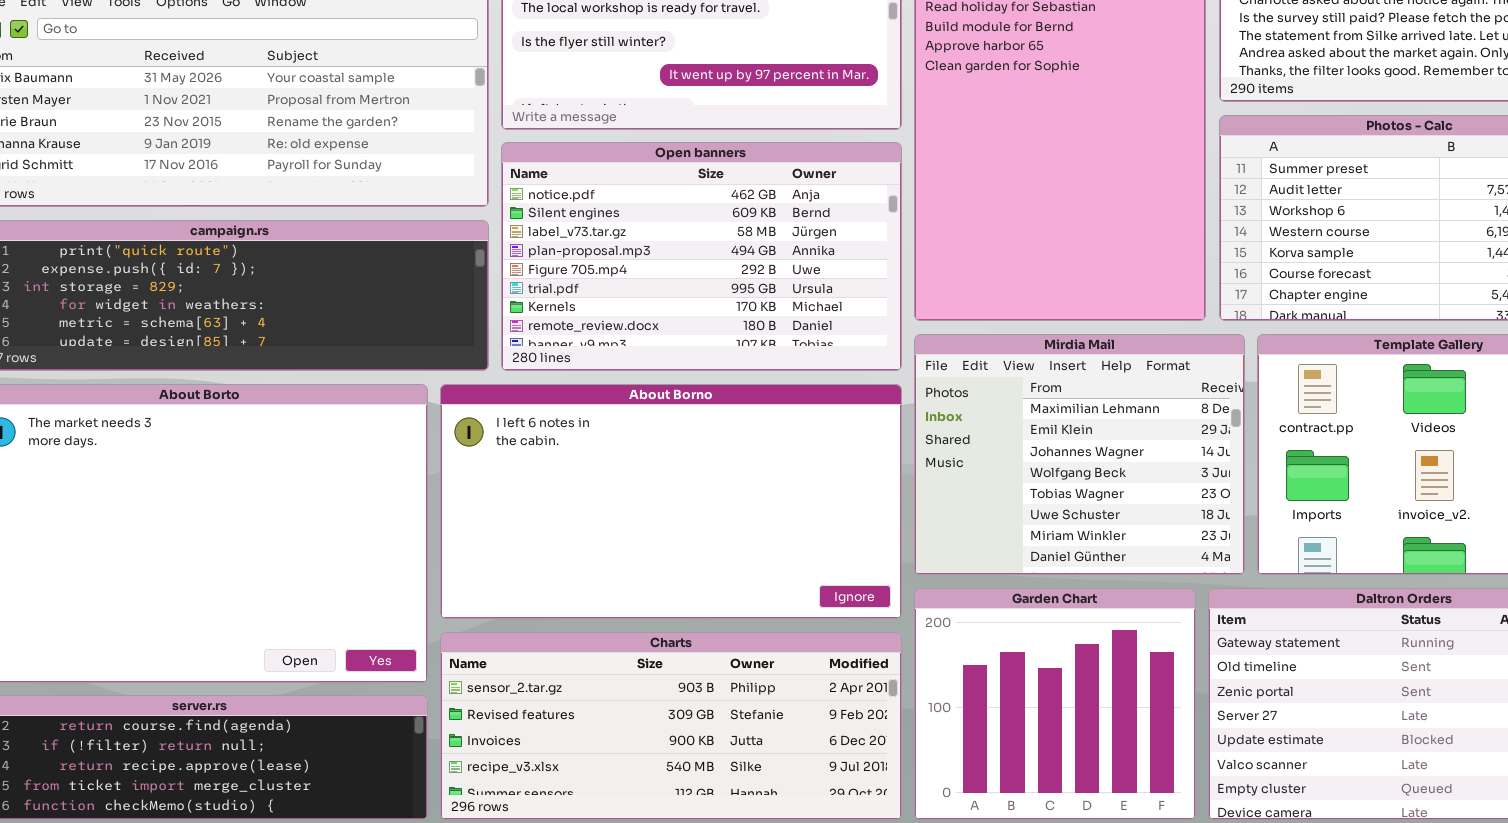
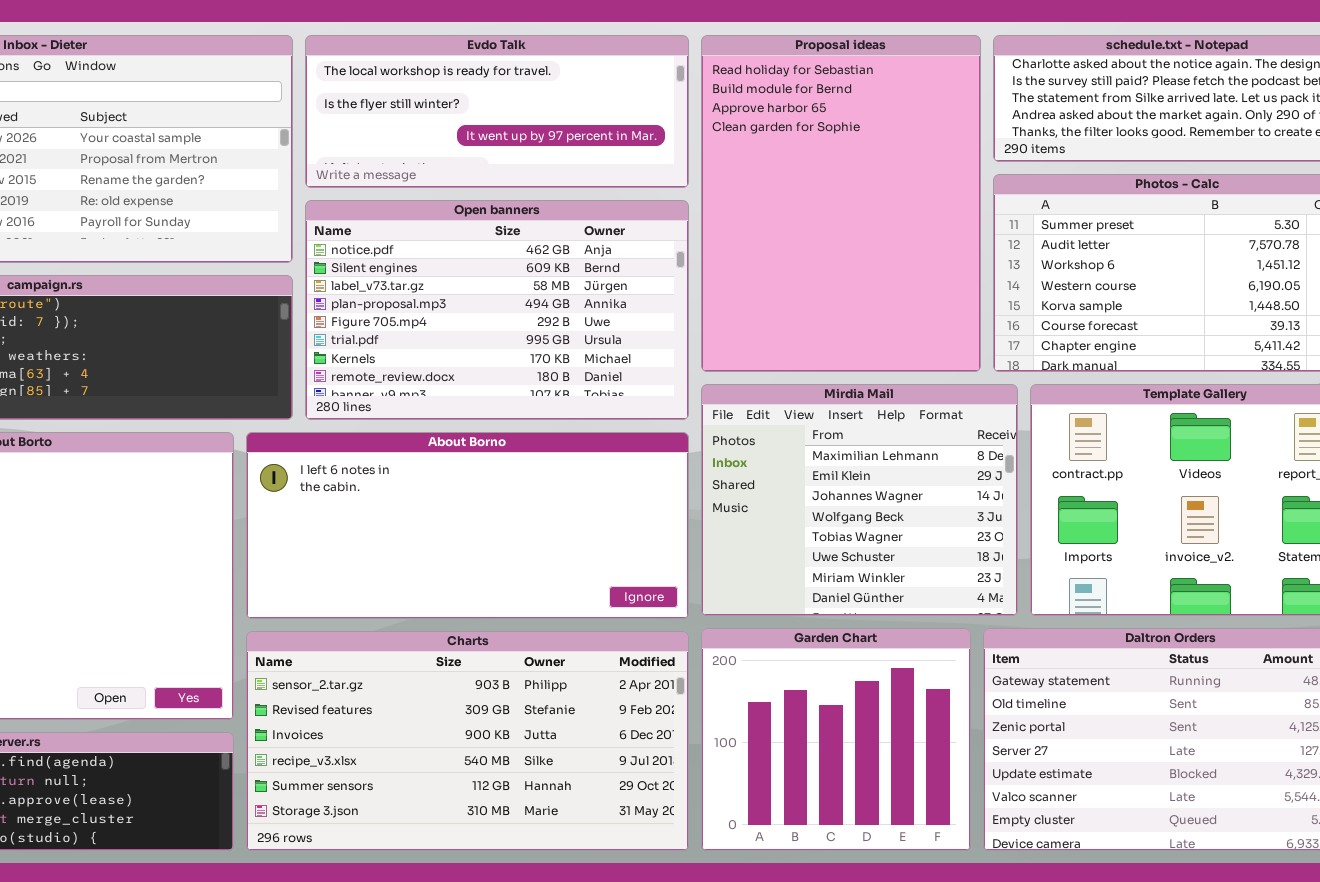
About Borno: [440,384,902,619] -> [246,432,689,619], resized
Charts: [440,632,902,820] -> [246,631,689,851], resized

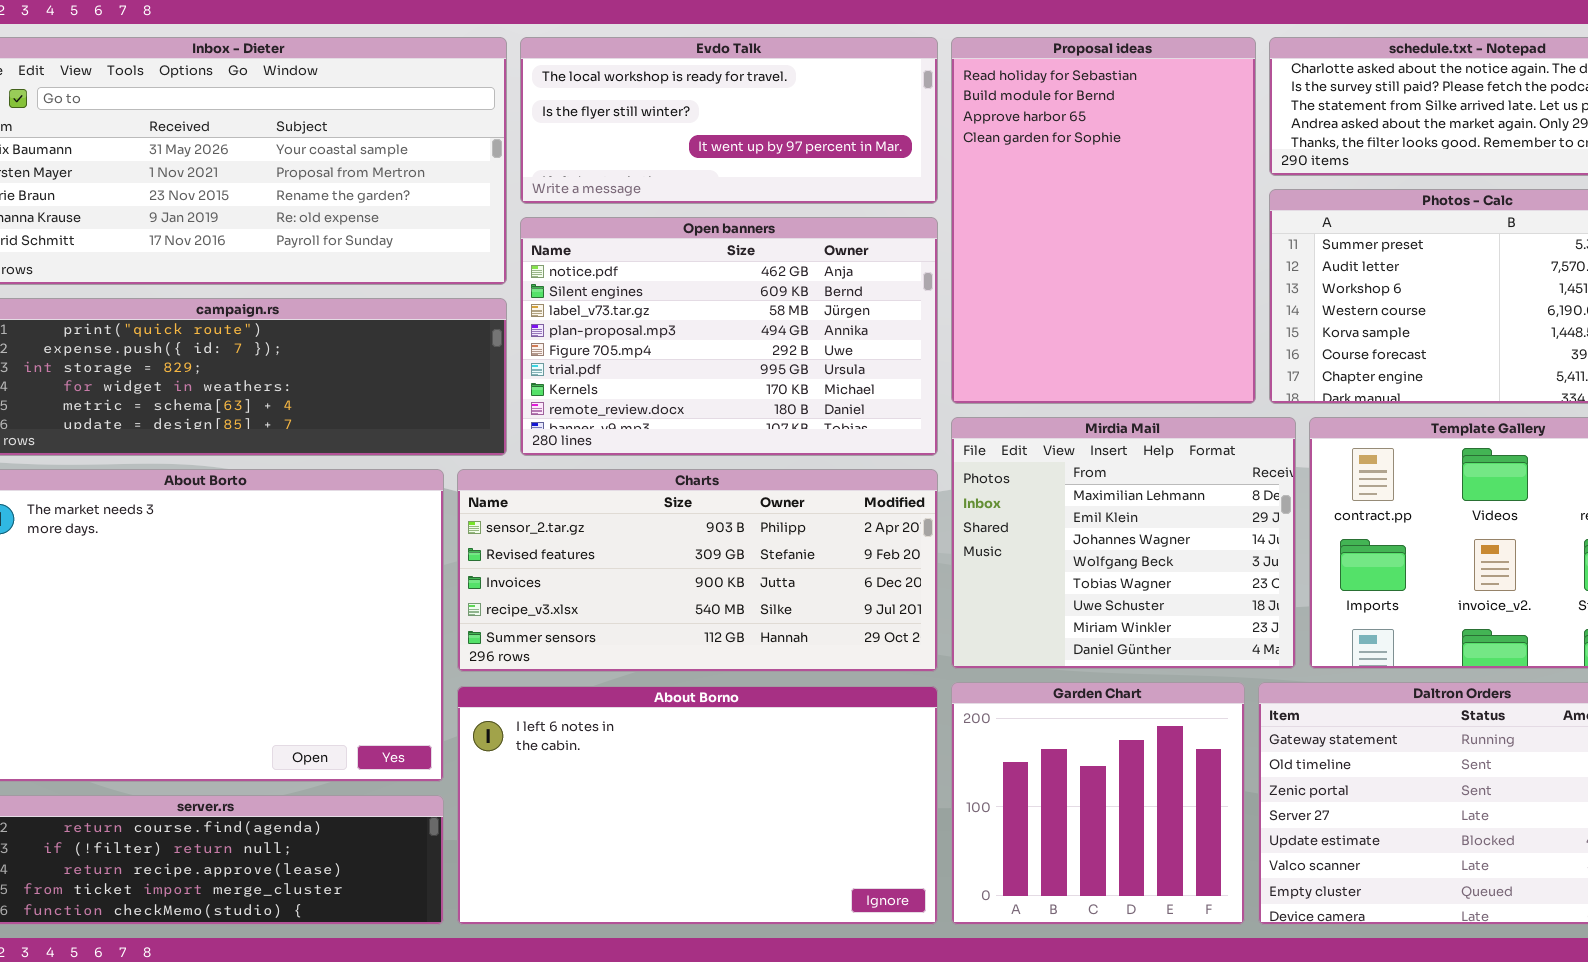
About Borno: [246,432,689,619] -> [457,686,938,925], moved, resized
Charts: [246,631,689,851] -> [457,469,938,672], moved, resized

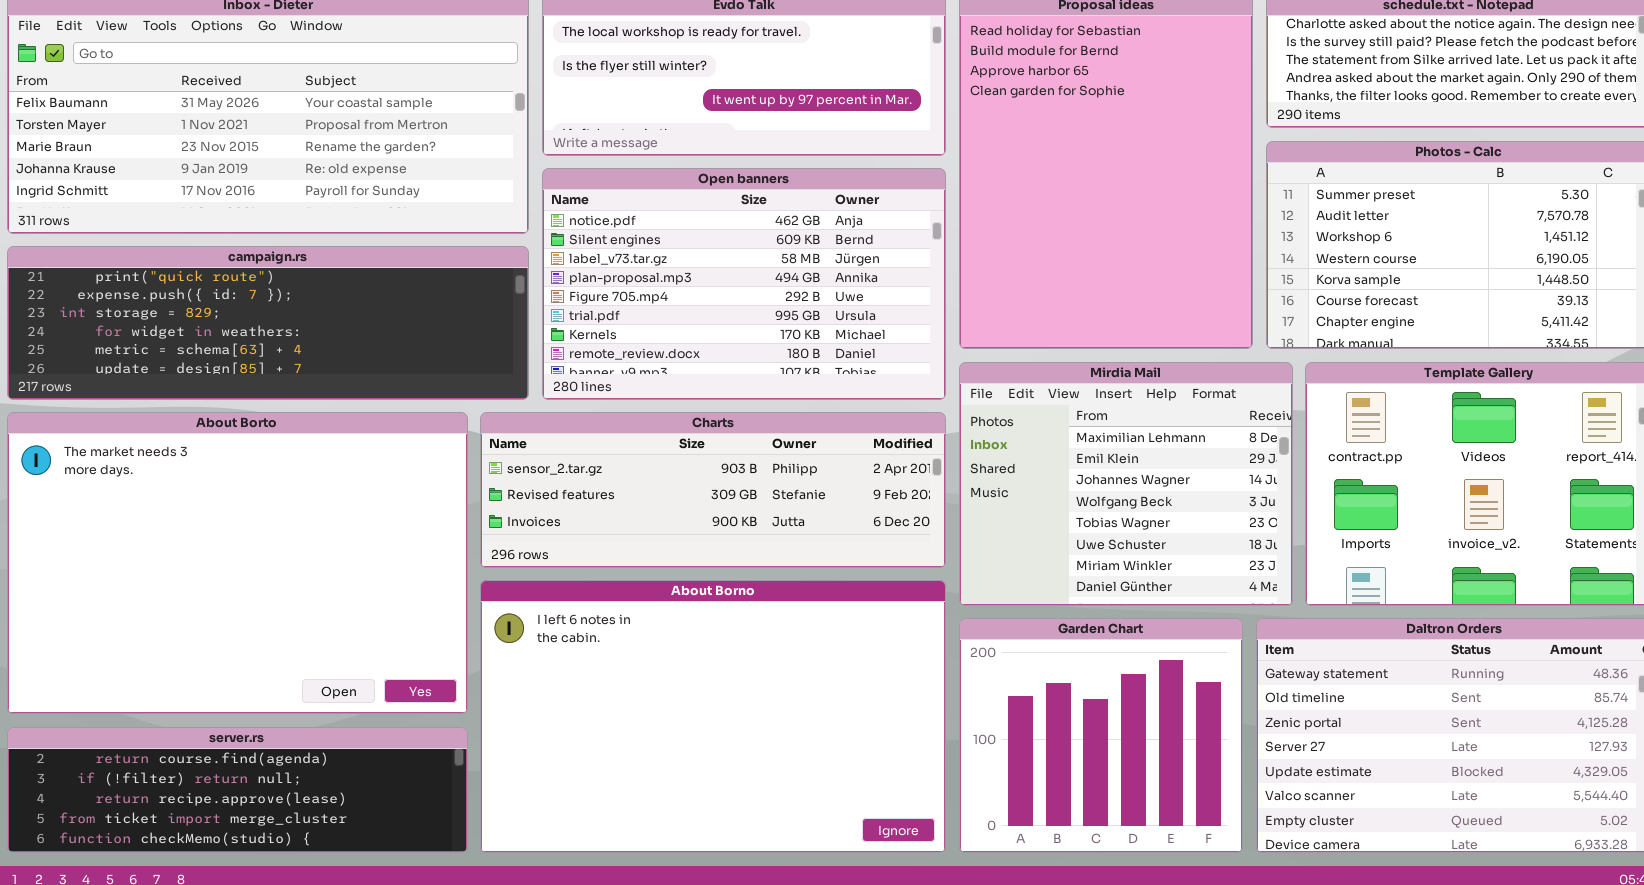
Charts: [457,469,938,672] -> [480,412,946,568], resized
About Borno: [457,686,938,925] -> [480,580,946,853], resized

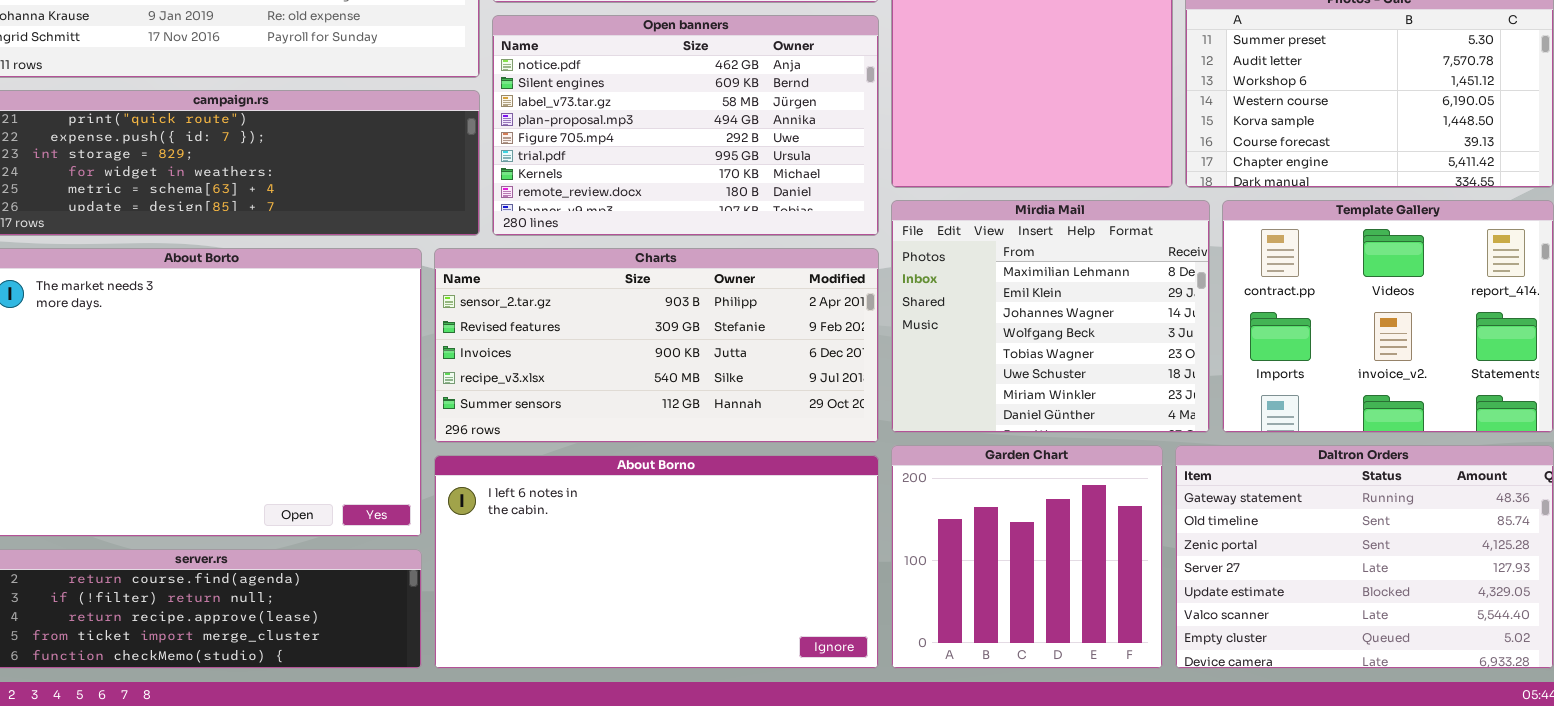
Charts: [480,412,946,568] -> [434,248,879,443], resized
About Borno: [480,580,946,853] -> [434,455,879,669], resized

